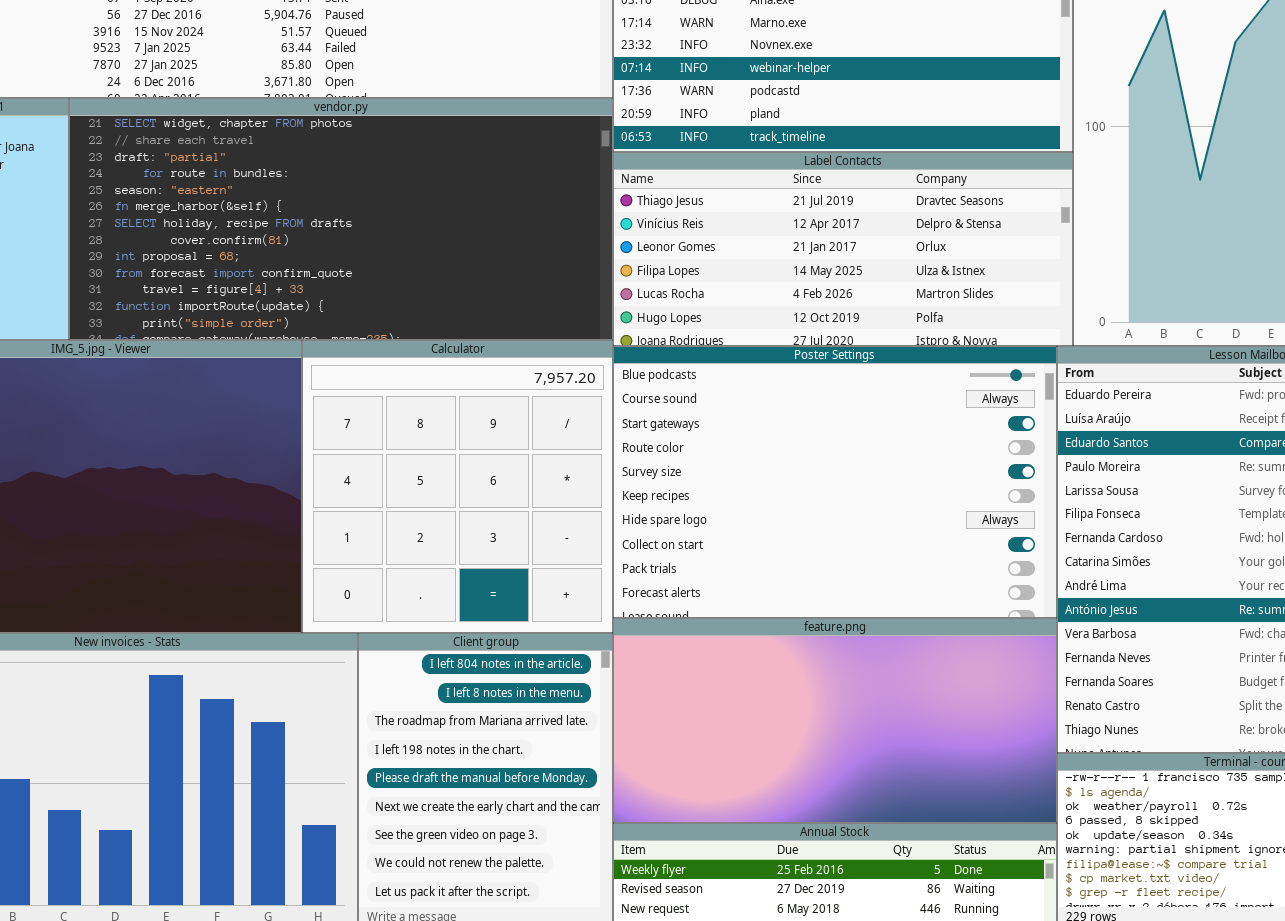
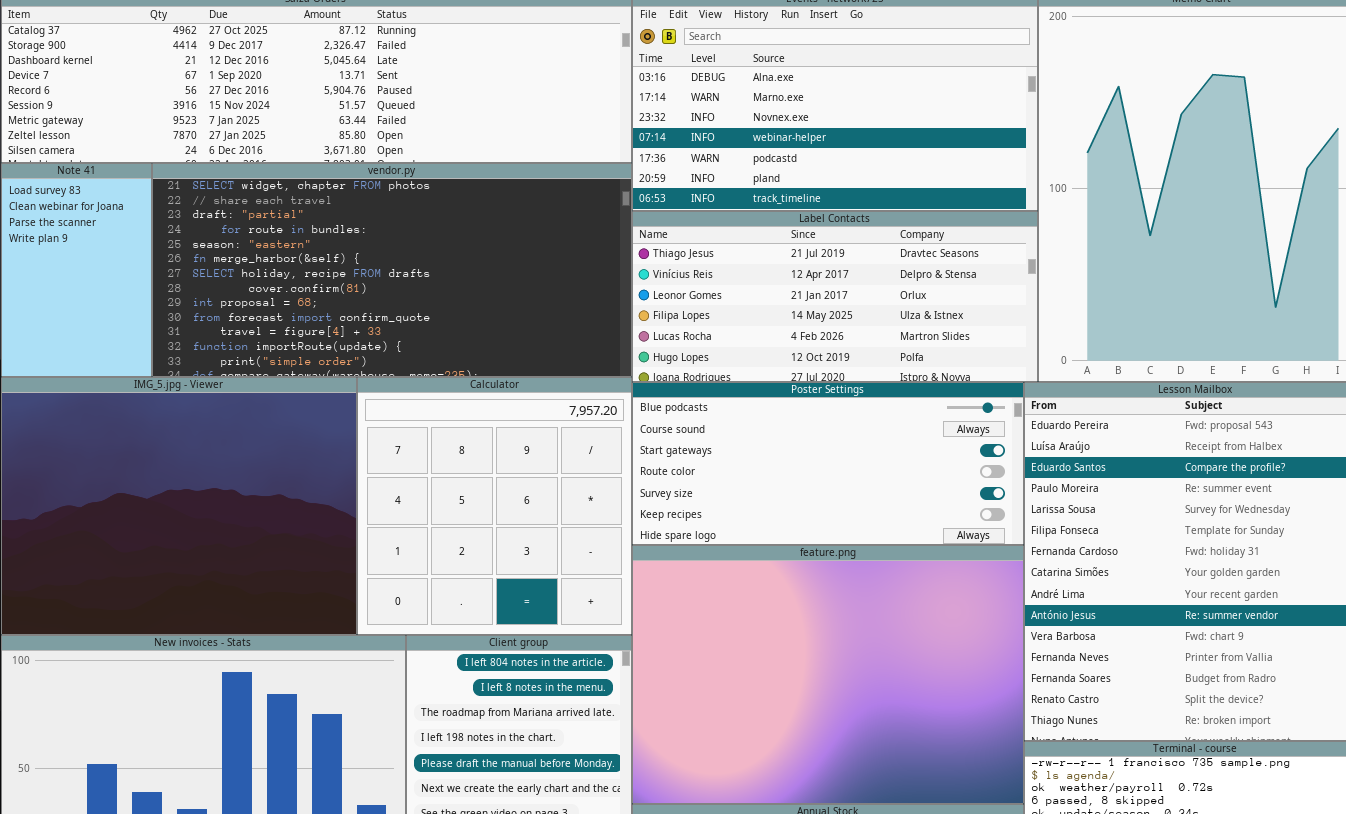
Poster Settings: [613,346,1057,618] -> [632,382,1024,545], resized
feature.png: [613,618,1057,823] -> [632,545,1024,804], resized

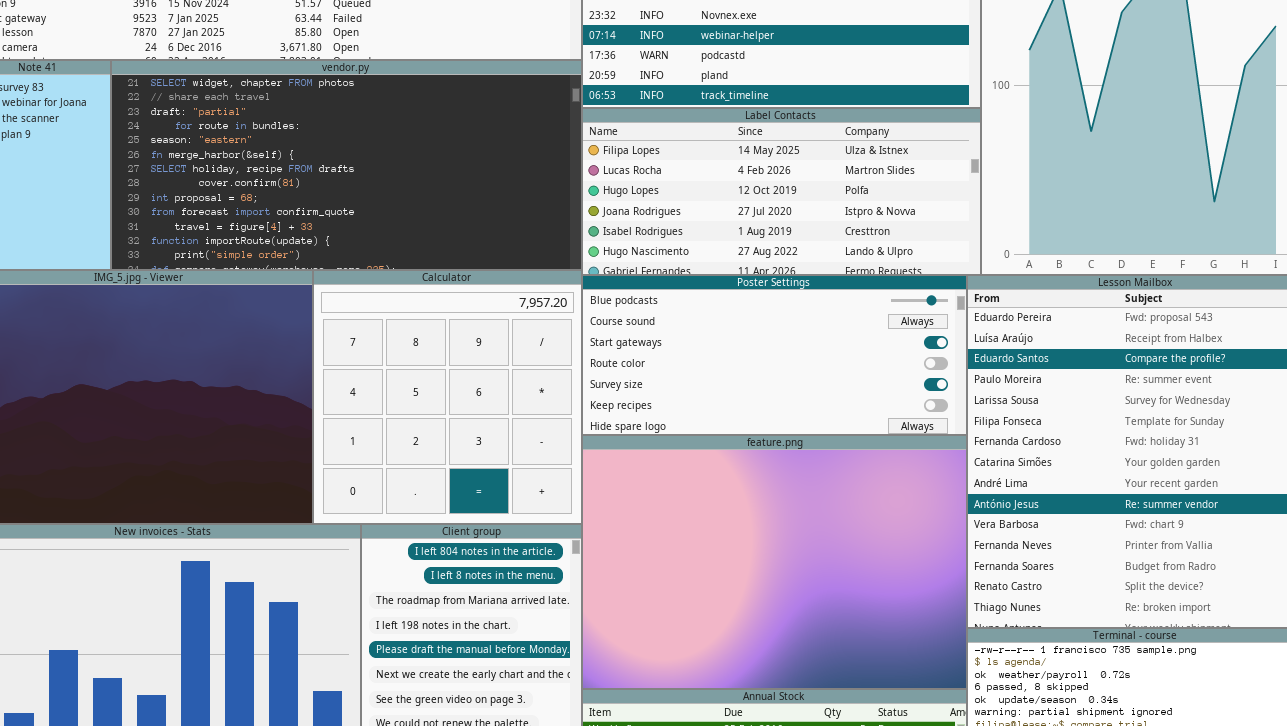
Label Contacts: [632,211,1038,382] -> [582,108,981,275], scrolled down 3 rows

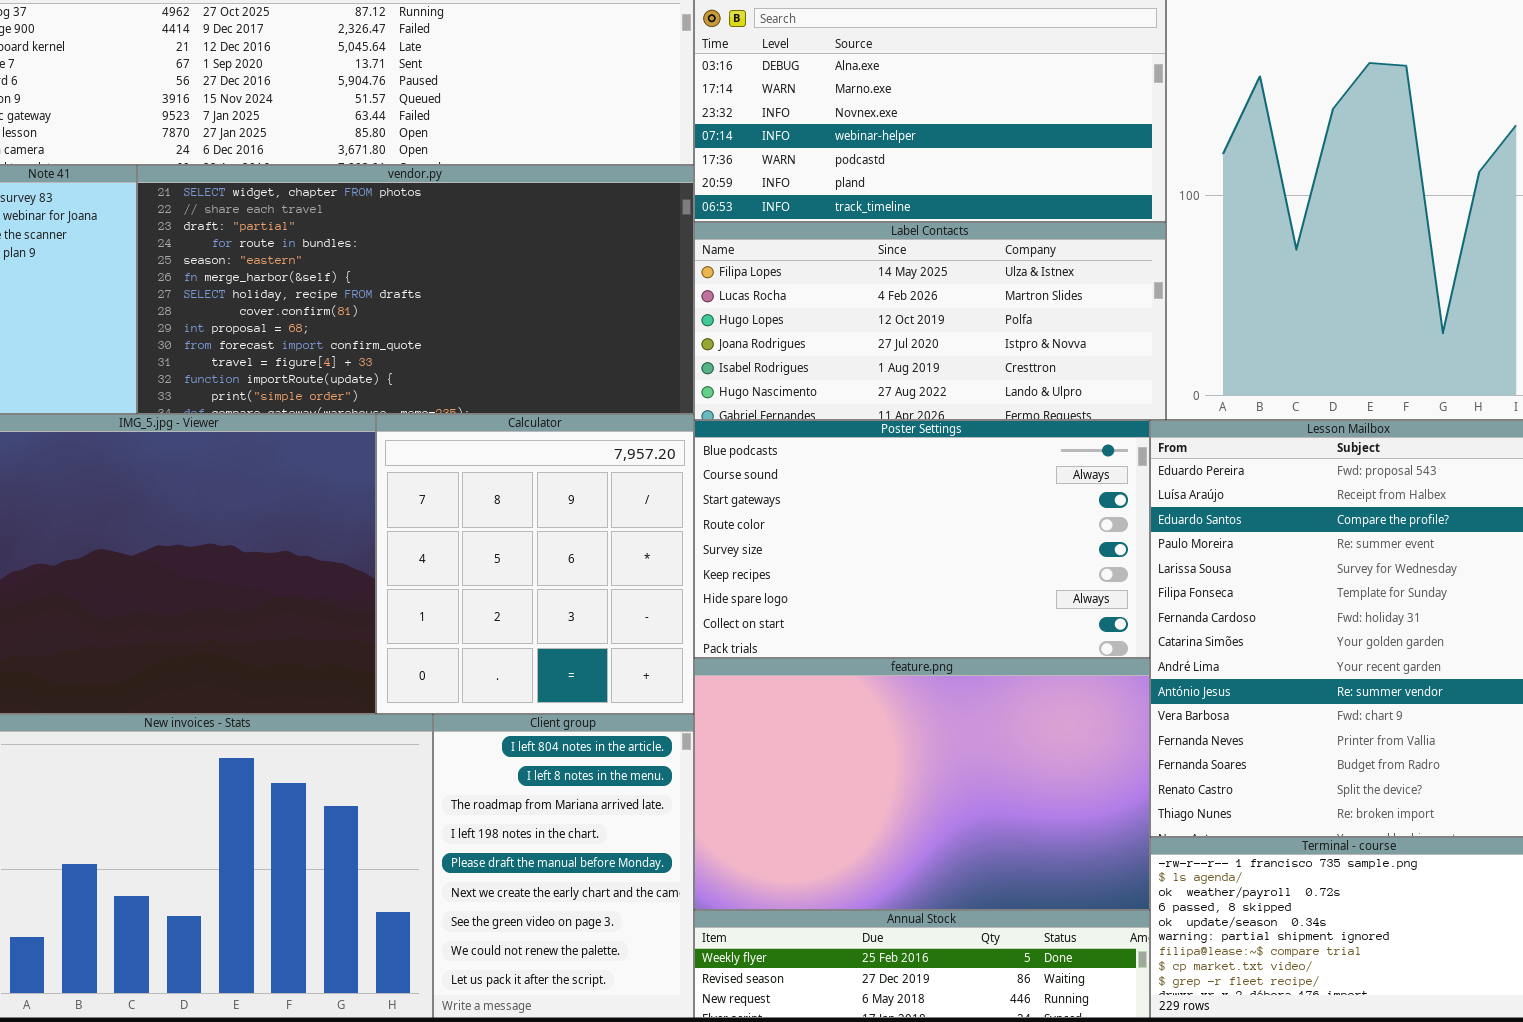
Poster Settings: [582,275,967,435] -> [694,420,1150,658], resized
feature.png: [582,435,967,689] -> [694,658,1150,910], resized

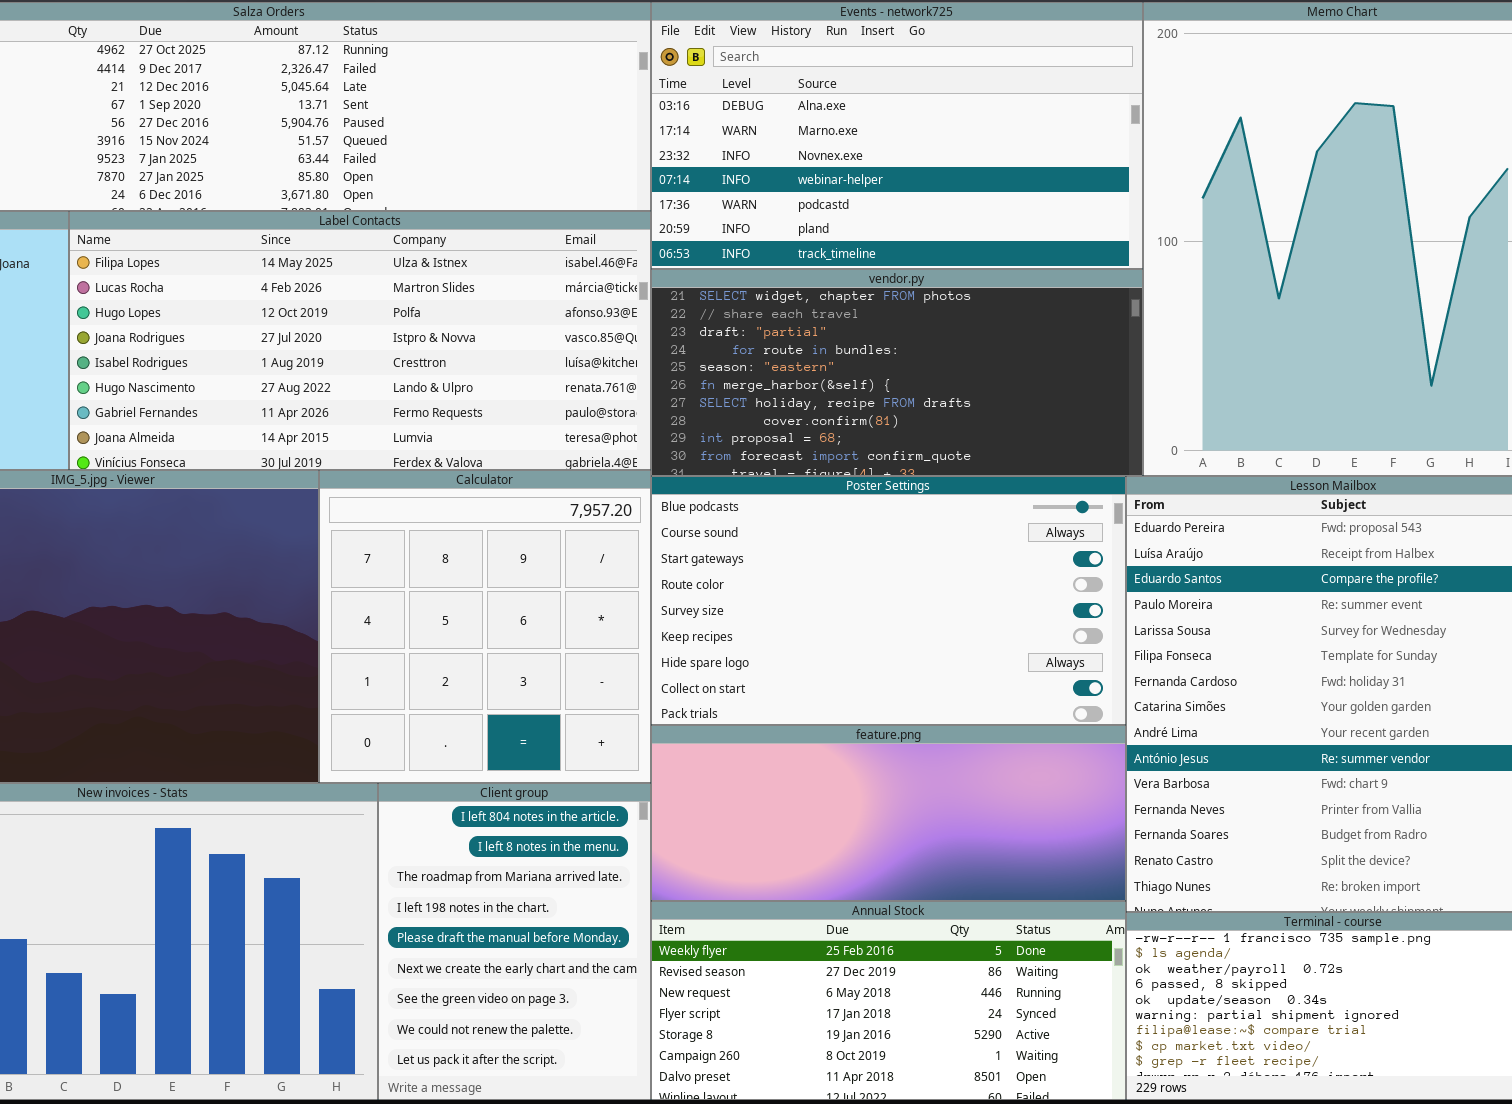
vendor.py: [137,165,694,414] -> [651,269,1143,476], moved, resized
Label Contacts: [694,222,1166,420] -> [69,211,651,470], moved, resized
feature.png: [694,658,1150,910] -> [651,725,1126,901], resized
Annual Stock: [694,910,1150,1018] -> [651,901,1126,1100], resized

